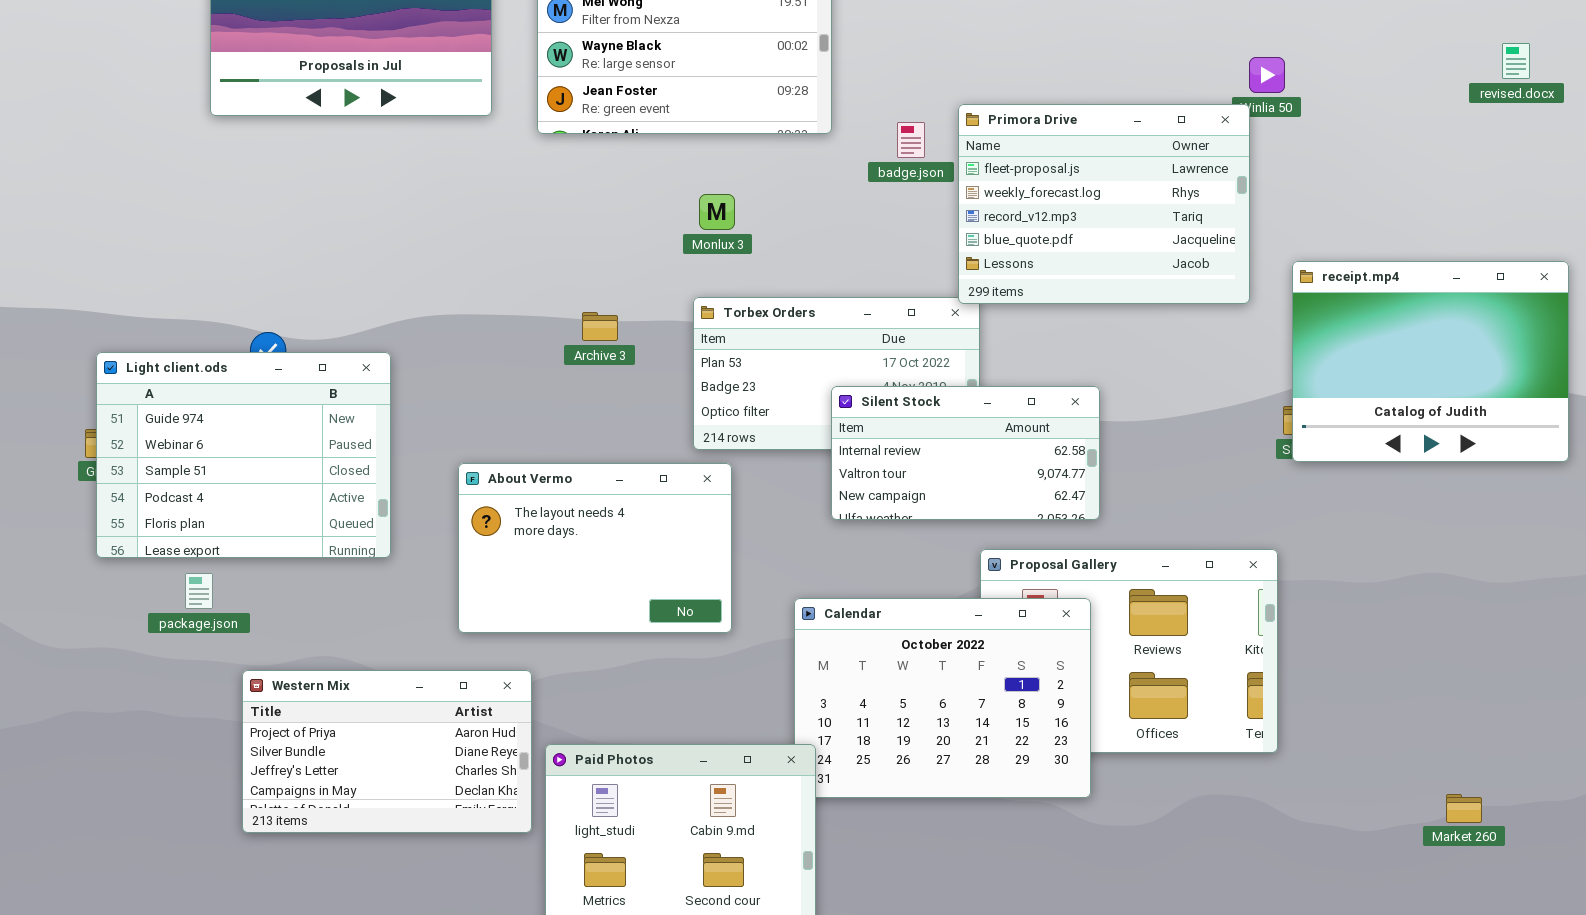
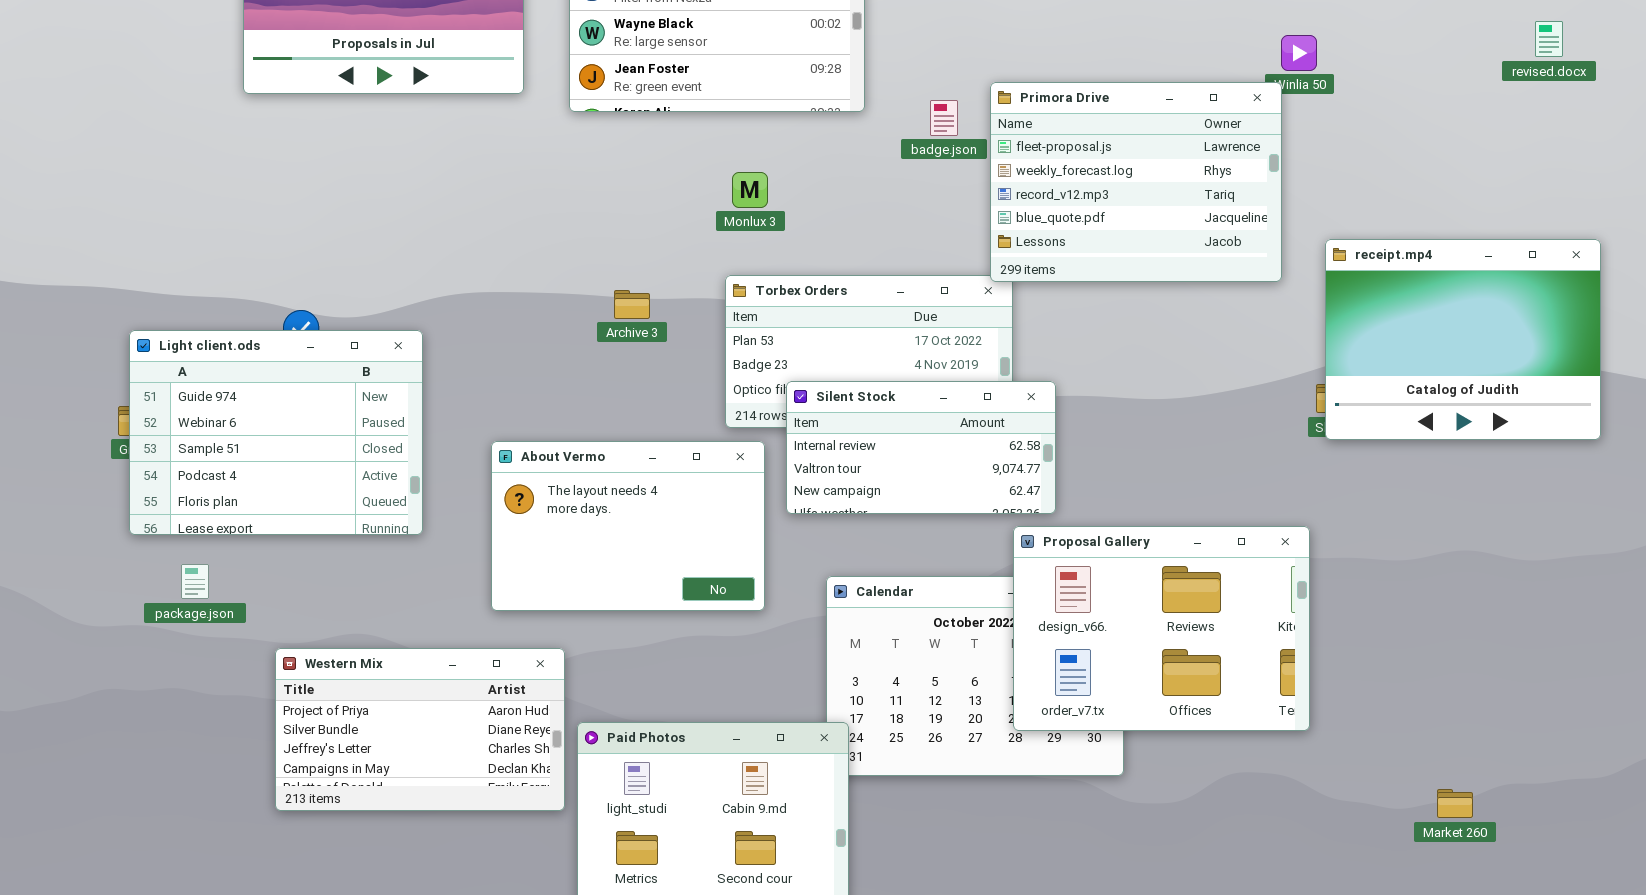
Silent Stock: [831,386,1100,520] -> [786,381,1056,514], moved
Proposal Gallery: [980,549,1278,753] -> [1013,526,1310,731], raised
package.json: [185,573,213,609] -> [181,564,209,599], moved
Market 260: [1446,794,1482,823] -> [1437,789,1473,818], moved

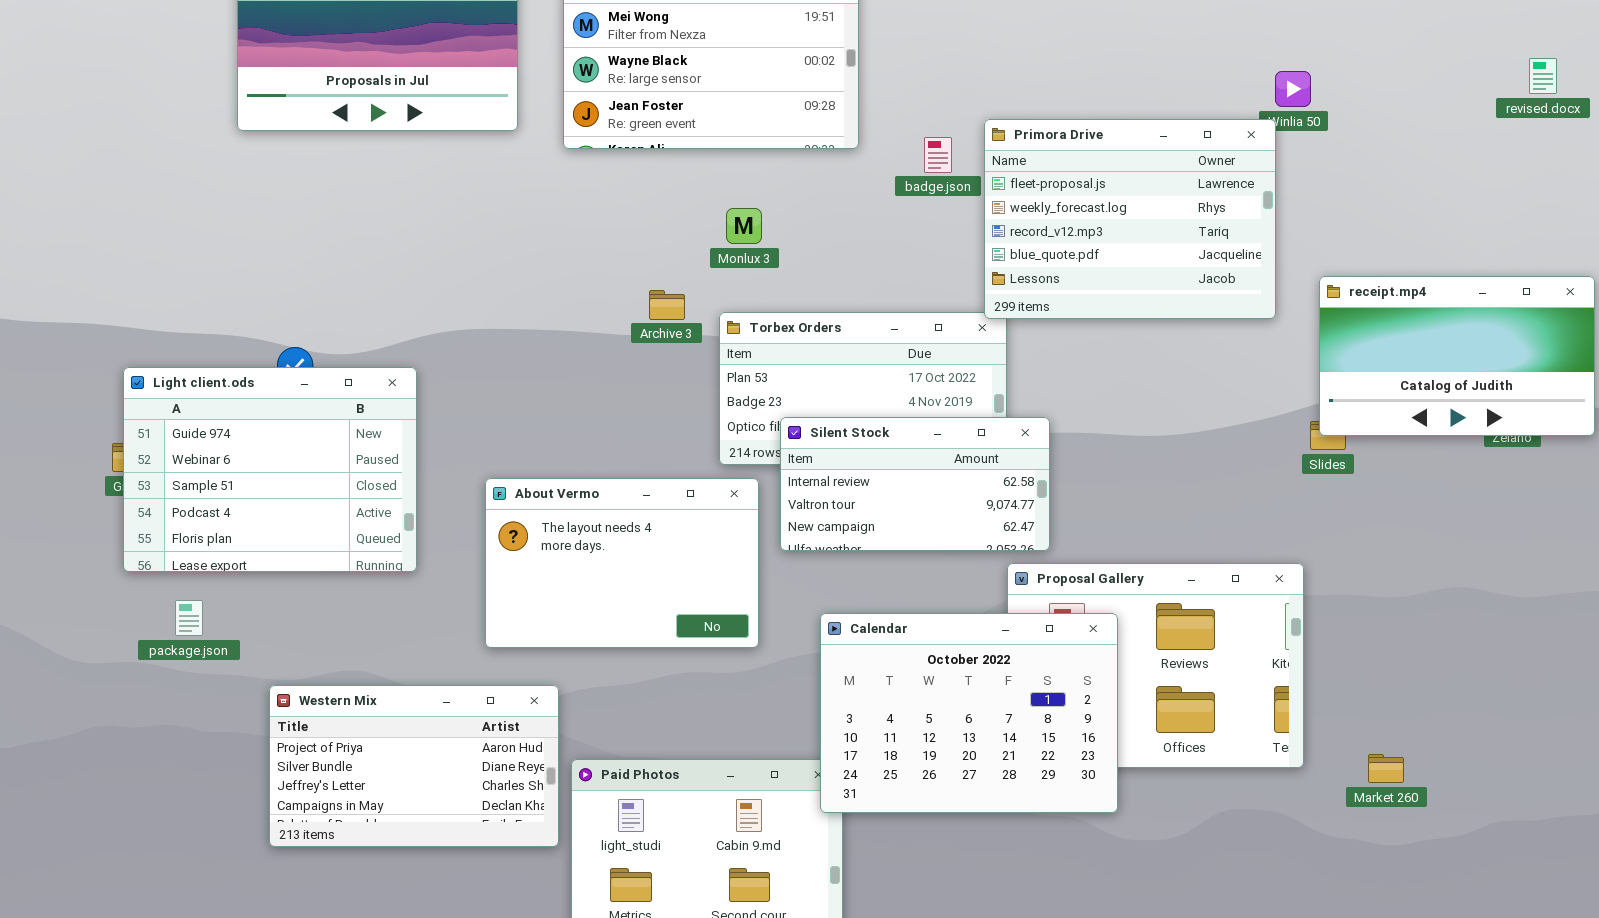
receipt.mp4: [1325,239,1601,440] -> [1319,276,1595,436], resized
Archive 3: [614,290,650,319] -> [649,290,685,320], moved
Calendar: [826,576,1124,776] -> [820,613,1118,813], raised
Market 260: [1437,789,1473,818] -> [1368,754,1404,783], moved

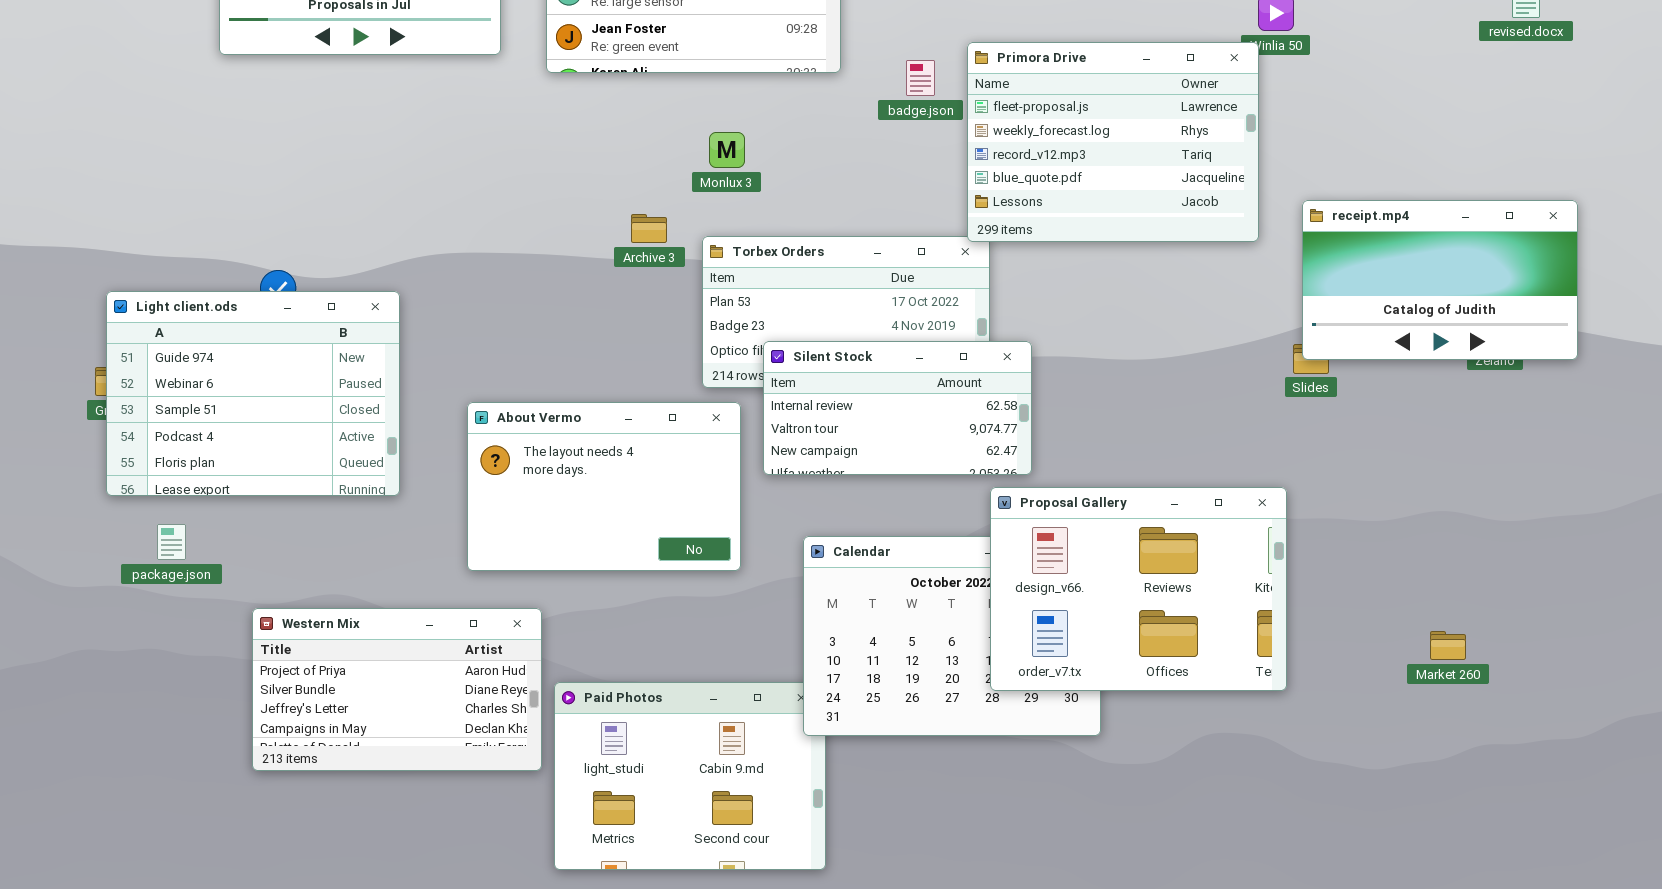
Proposal Gallery: [1007,563,1304,768] -> [990,487,1287,691], raised
Market 260: [1368,754,1404,783] -> [1430,631,1466,660], moved

